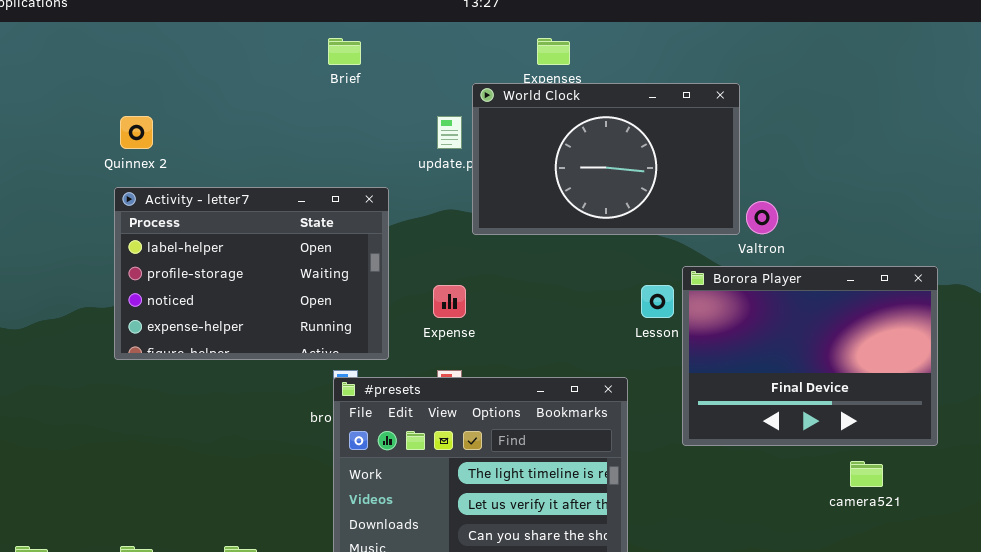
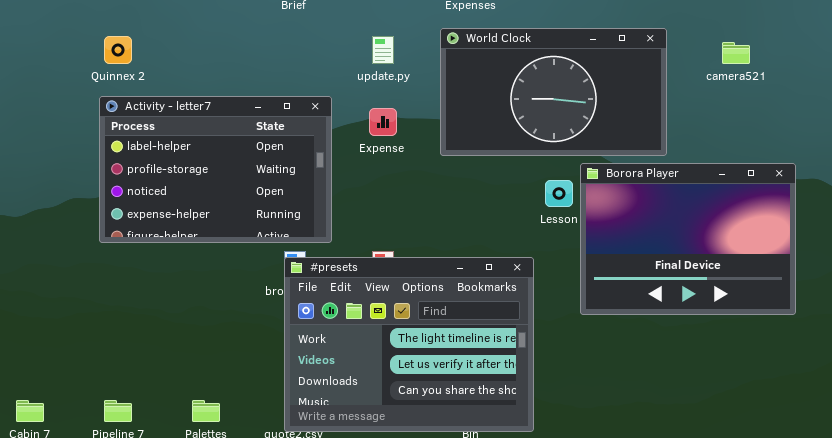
World Clock: [472,83,740,235] -> [440,28,667,156], moved
Expense: [433,285,466,318] -> [369,108,397,136], moved
camera521: [850,461,883,487] -> [722,42,750,64], moved

